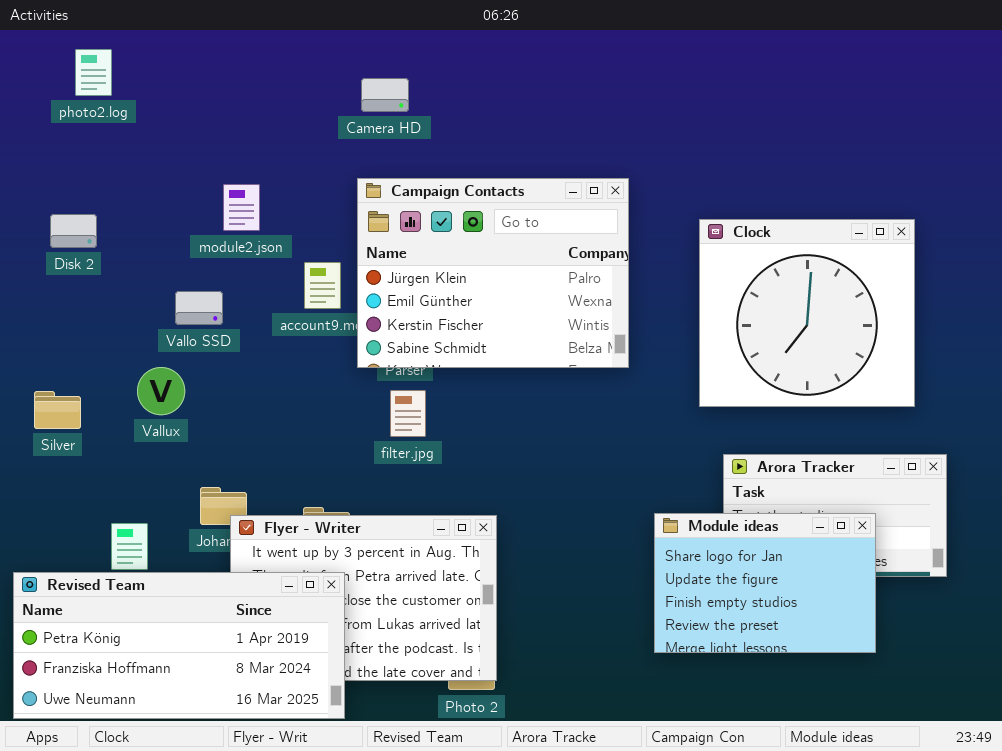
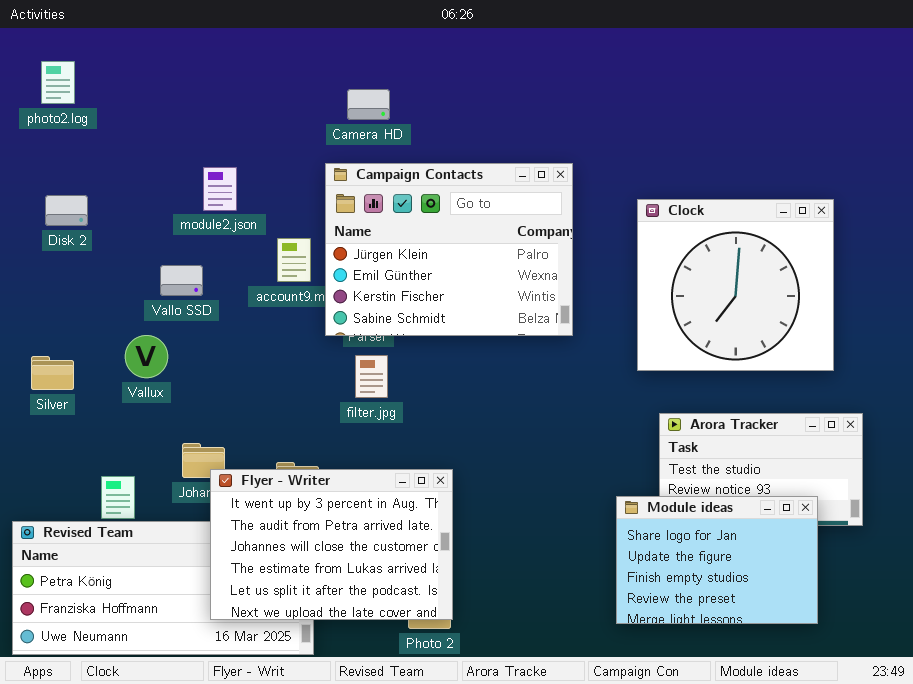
photo2.log: [75,49,112,96] -> [41,61,75,104], moved
Camera HD: [361,78,409,112] -> [347,89,390,120], moved
Module ideas: [654,513,876,653] -> [616,496,818,624], moved
Flyer - Writer: [230,515,497,681] -> [210,469,453,620], raised

